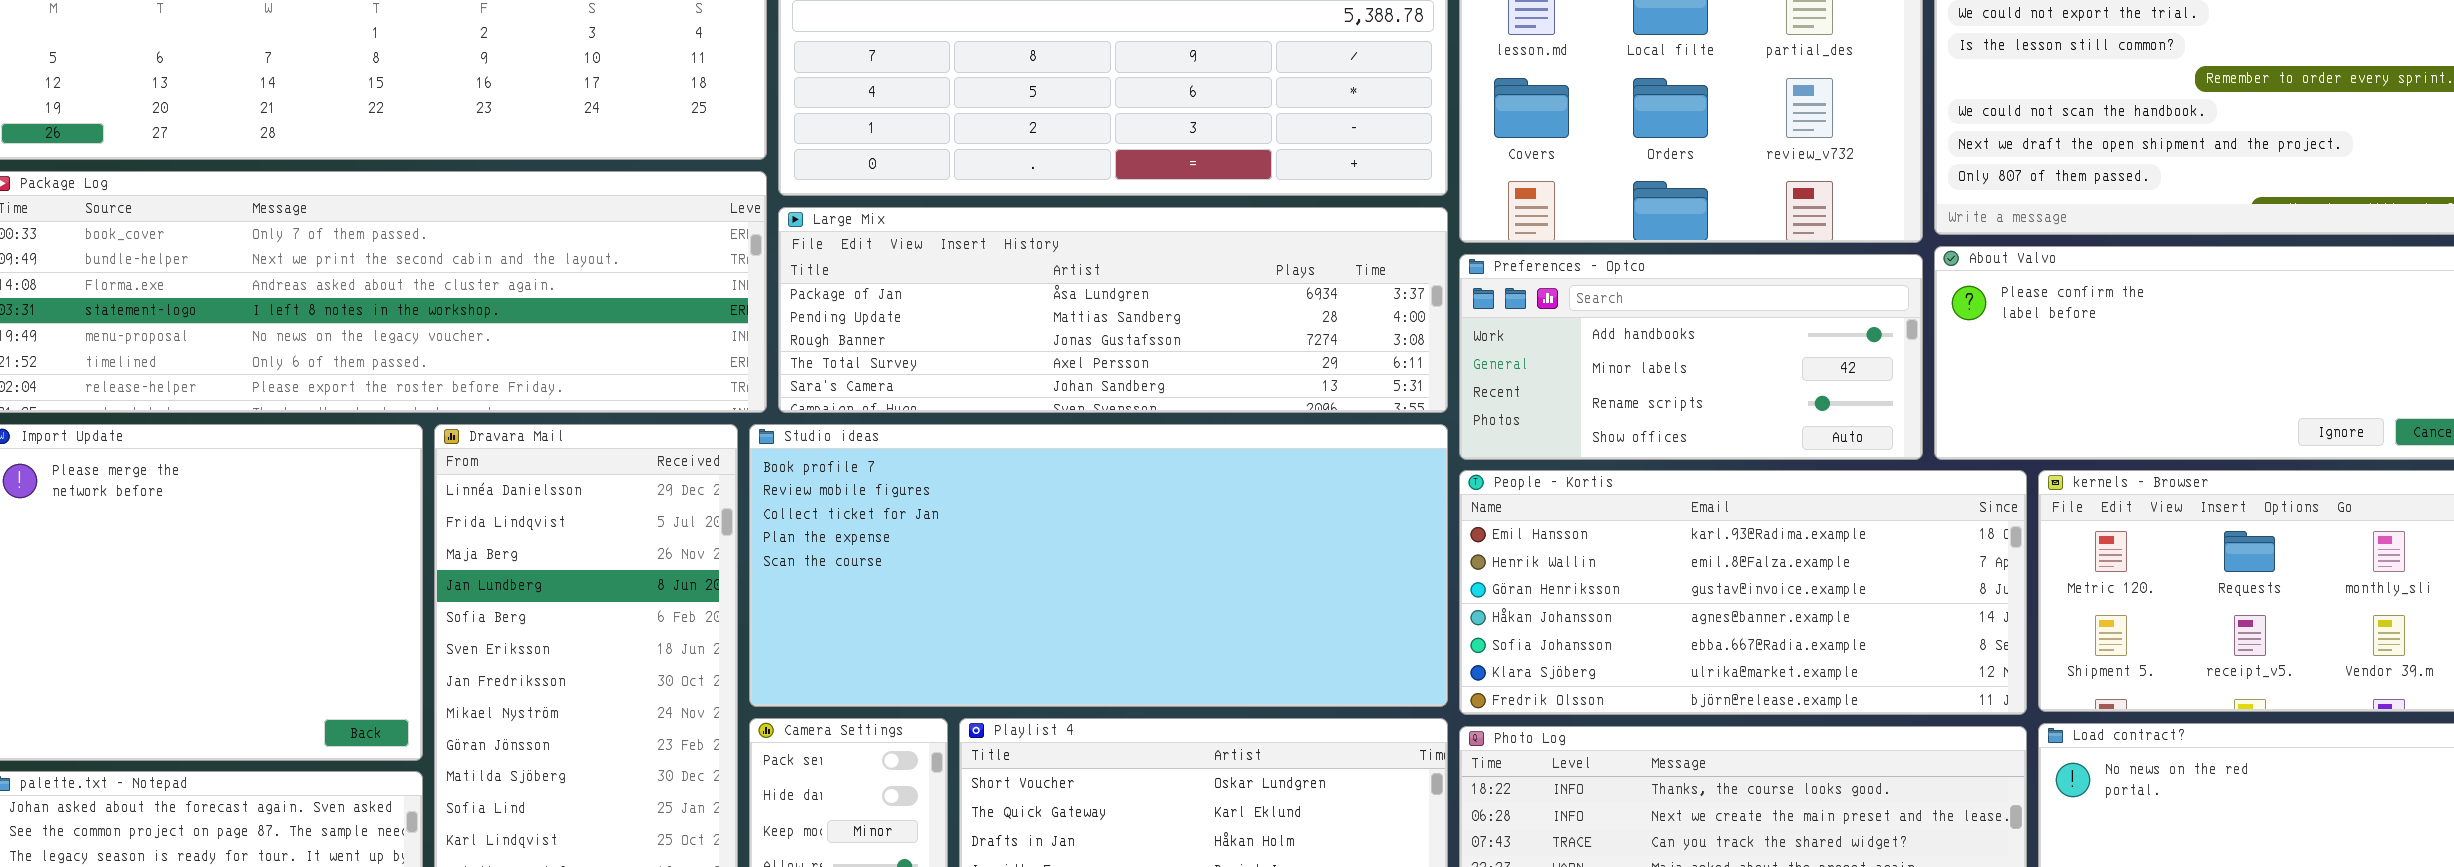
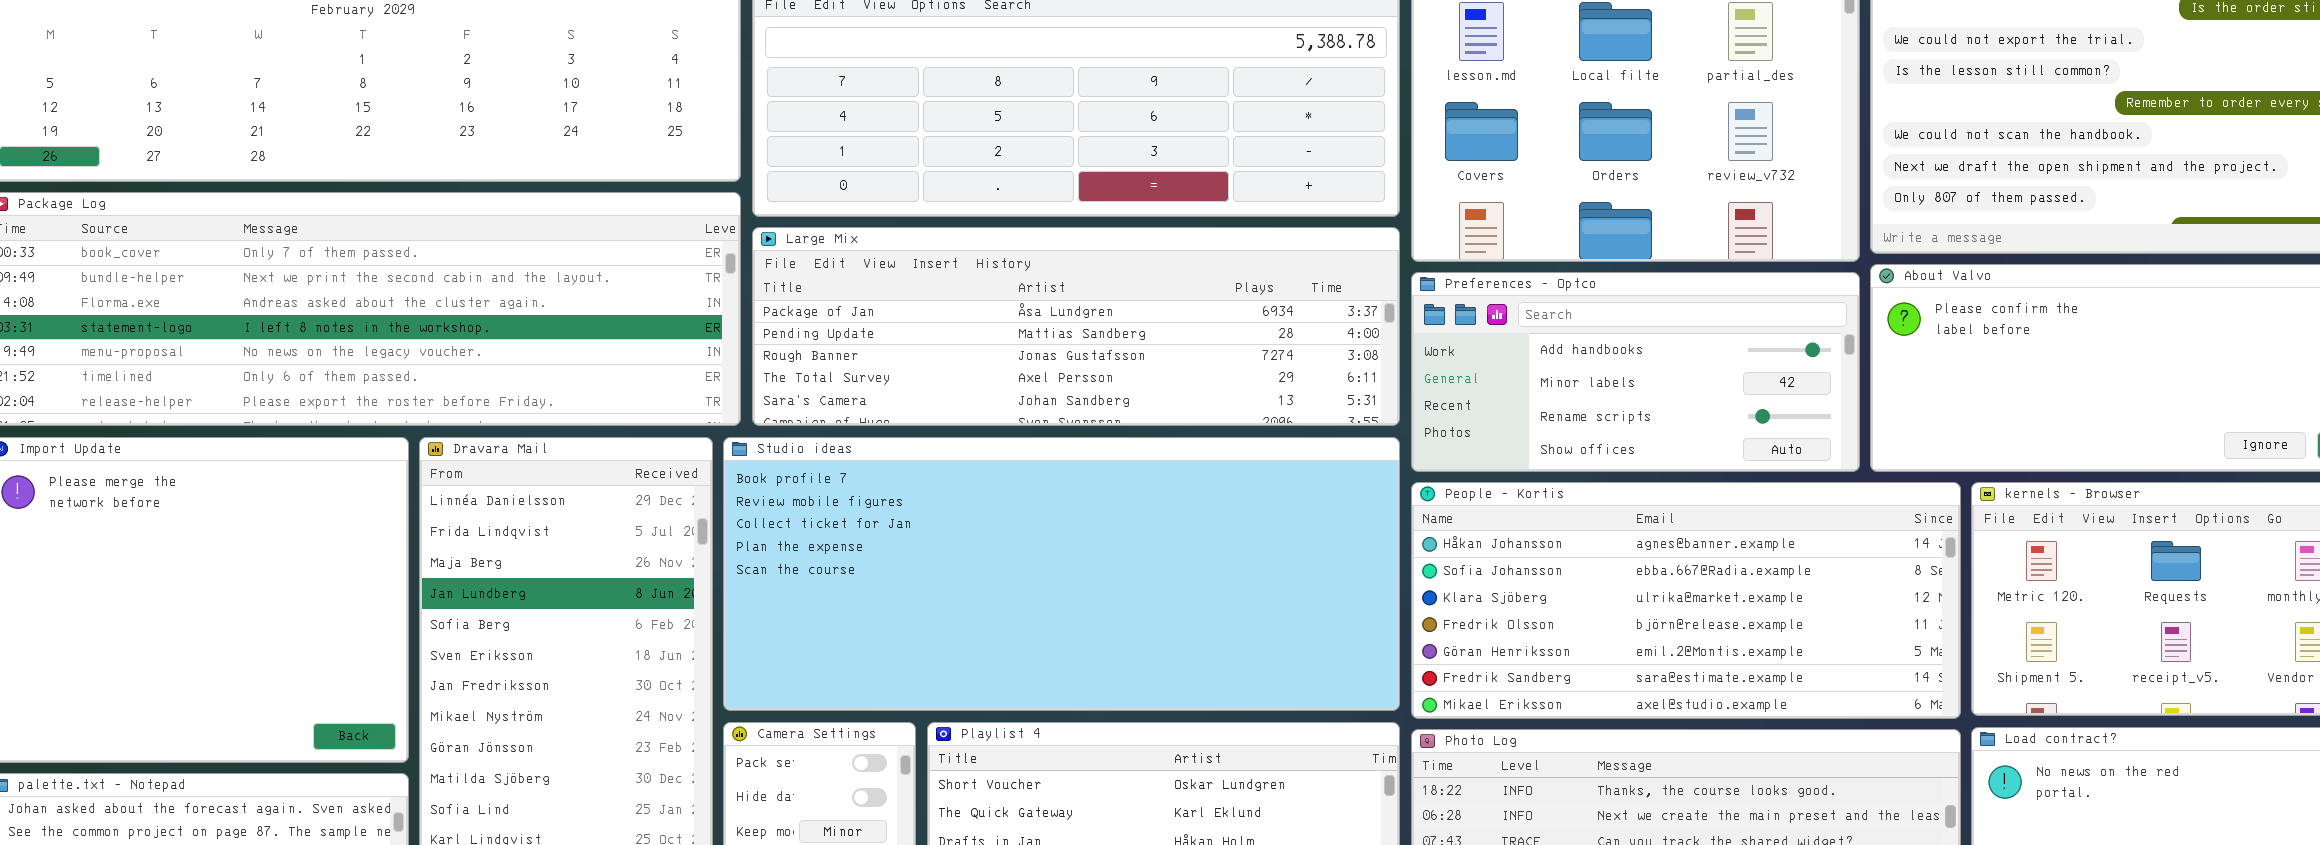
People - Kortis: [1459,470,2027,715] -> [1411,482,1961,719], scrolled down 3 rows

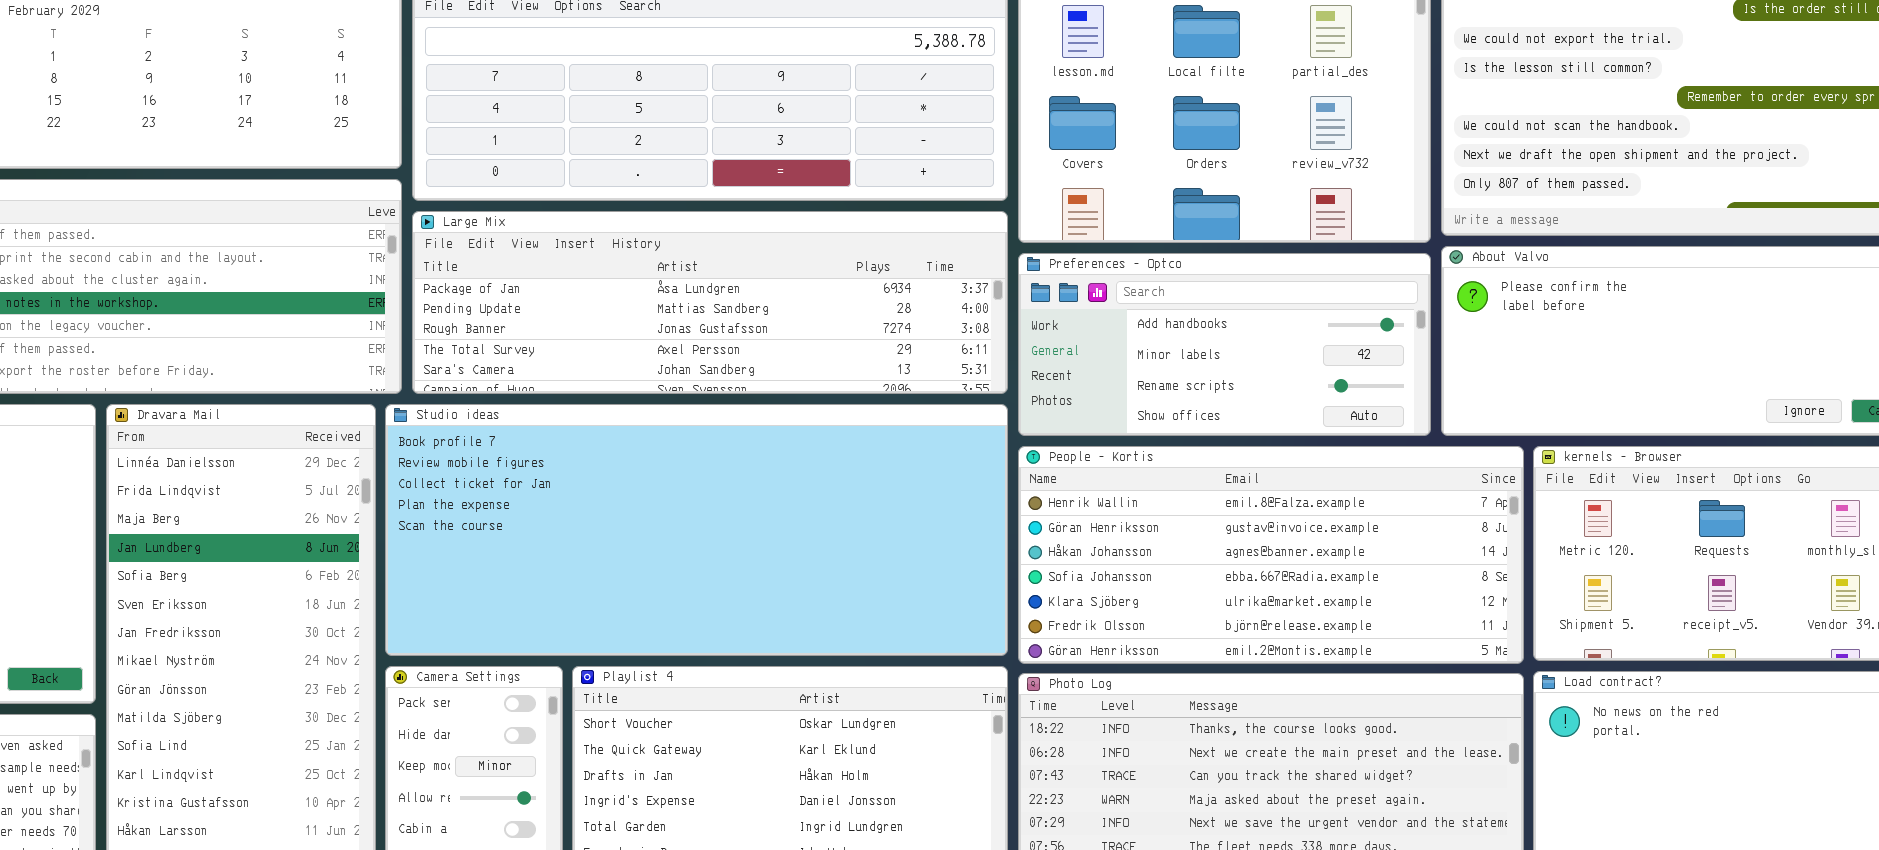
People - Kortis: [1411,482,1961,719] -> [1018,446,1524,664], scrolled up 2 rows

